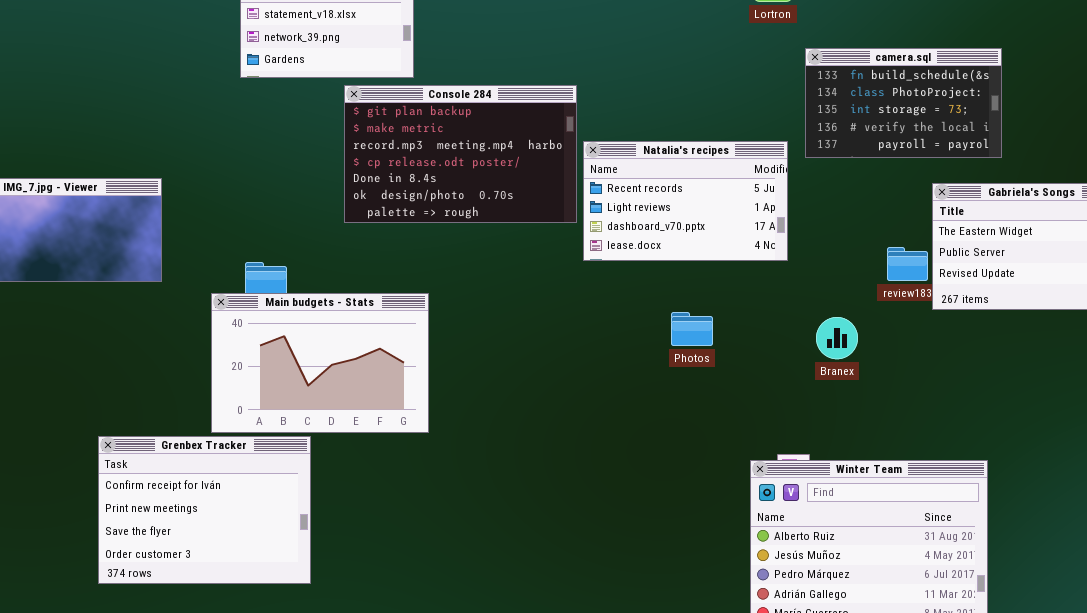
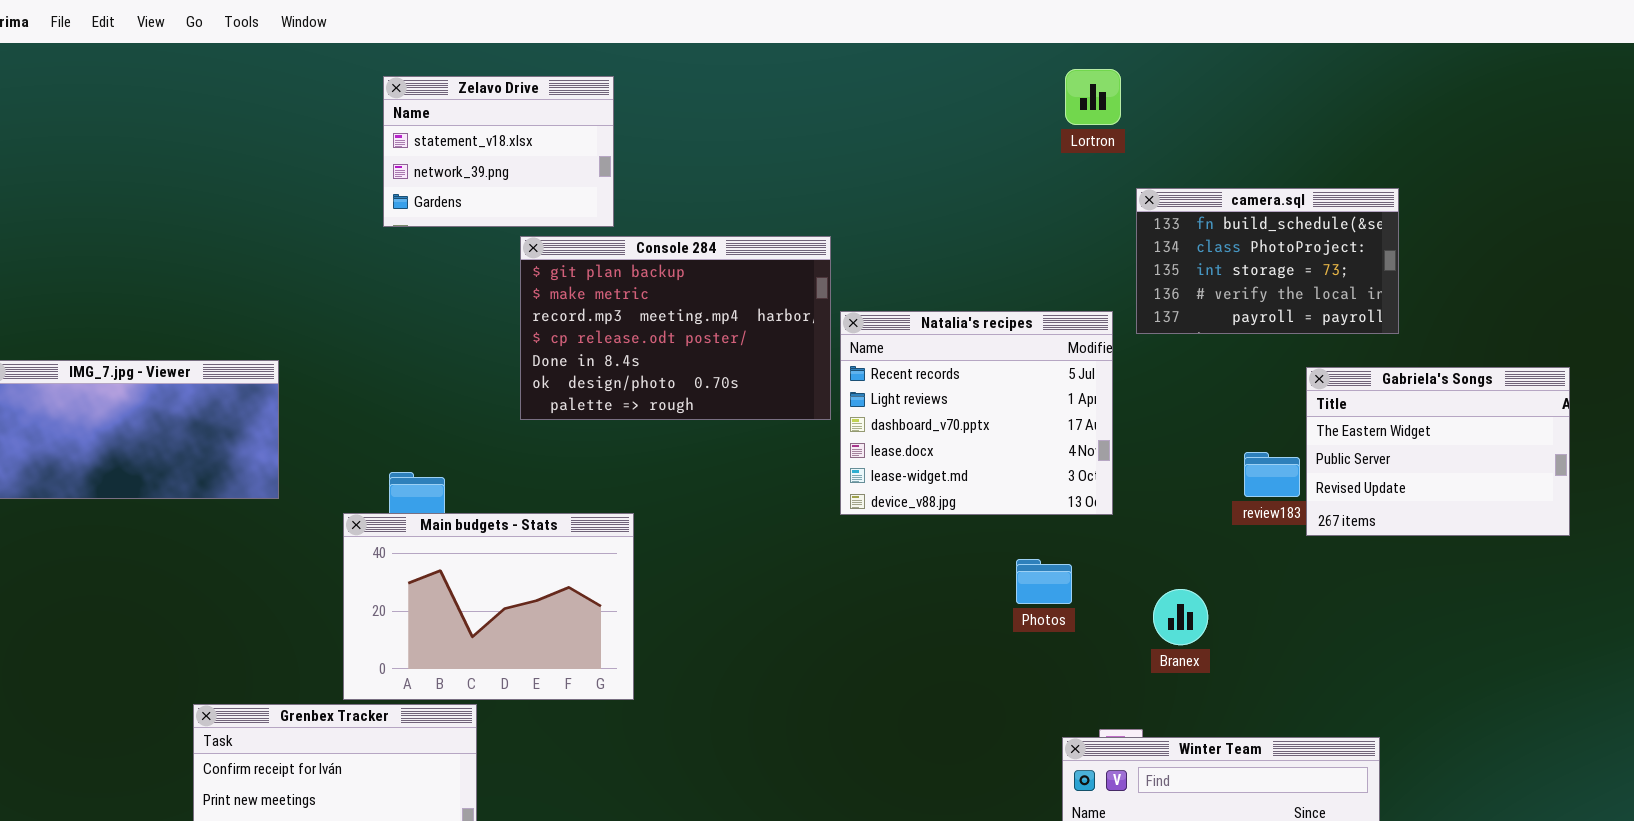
Natalia's recipes: [583,141,788,261] -> [840,311,1113,515], resized
Photos: [671,312,713,346] -> [1016,559,1072,604], moved
Branex: [816,317,858,359] -> [1153,589,1208,645], moved

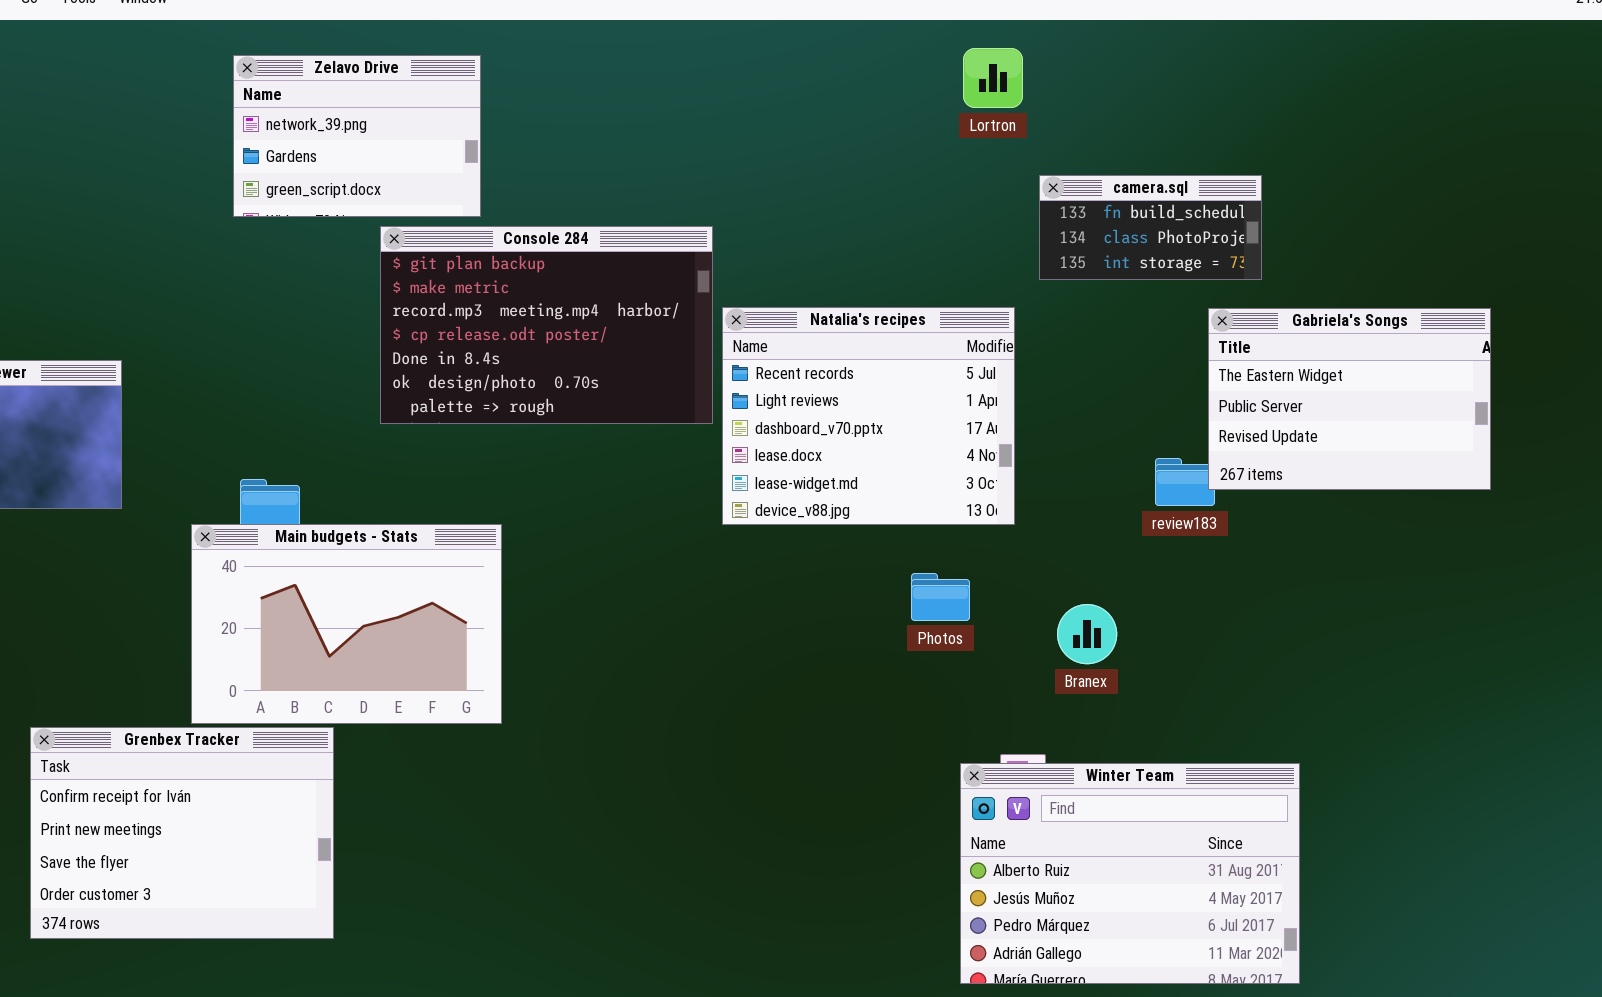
Zelavo Drive: [383,76,614,227] -> [233,55,481,217], scrolled down 1 row
camera.sql: [1136,188,1399,334] -> [1039,175,1262,280], resized
Gabriela's Songs: [1306,367,1570,536] -> [1208,308,1491,490], moved

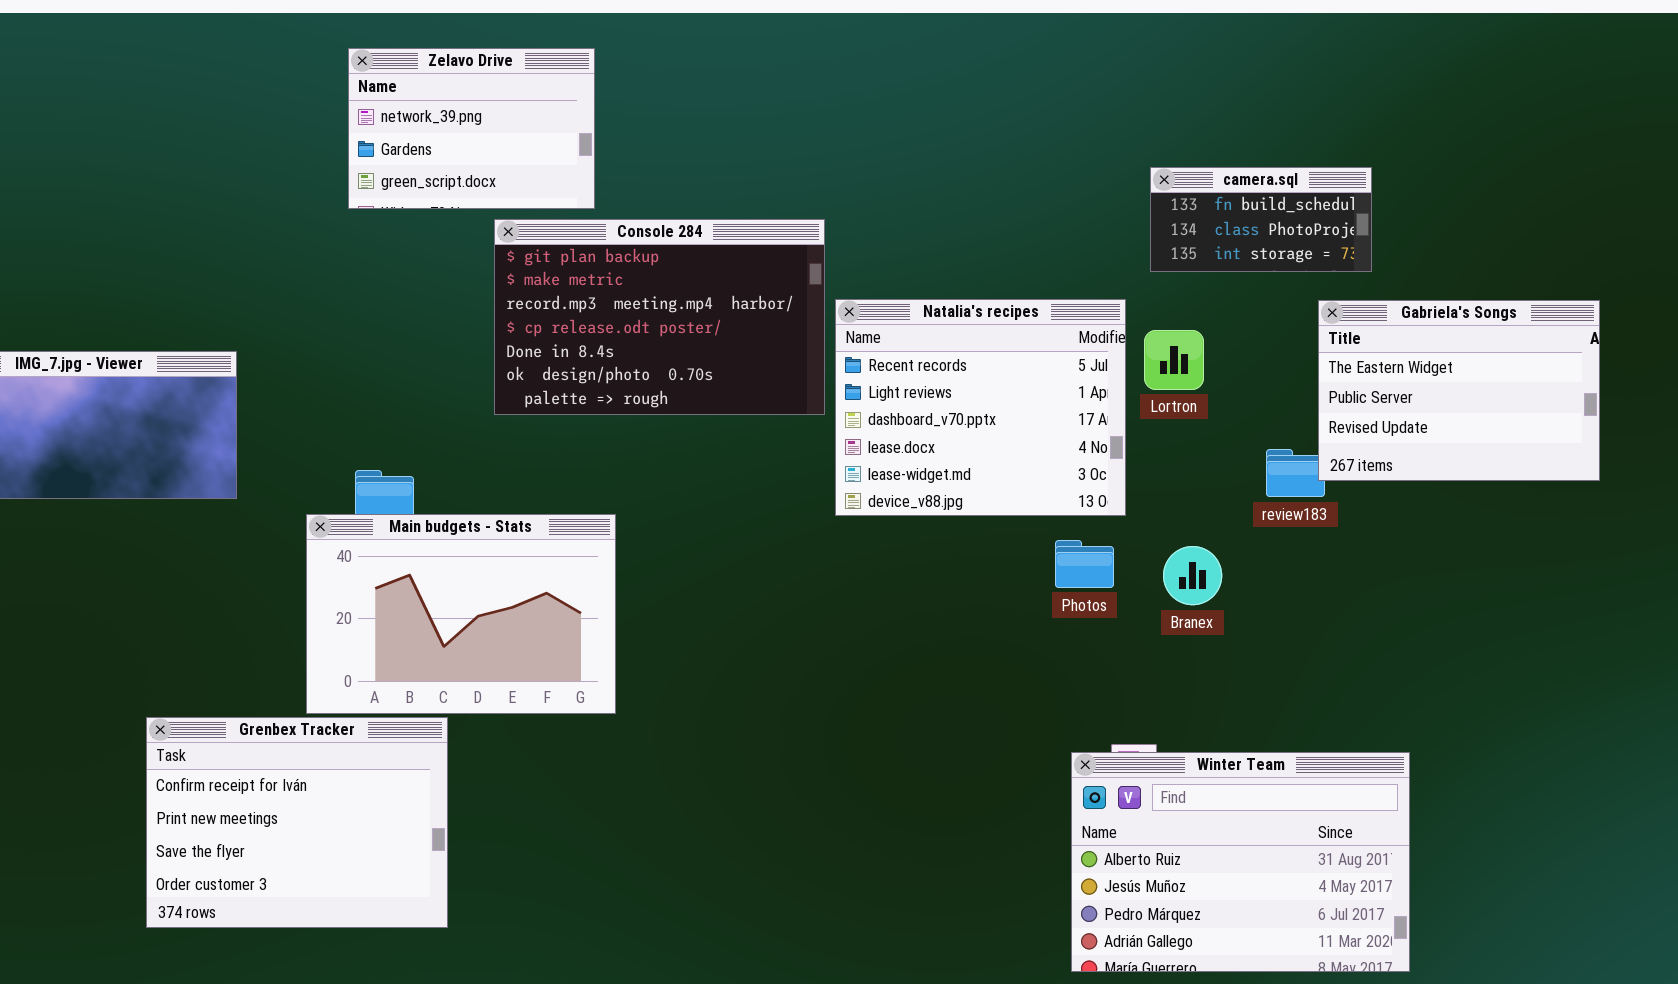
Lortron: [963,48,1023,108] -> [1144,330,1204,390], moved
Photos: [911,573,970,621] -> [1055,540,1114,588], moved
Branex: [1057,604,1117,664] -> [1163,546,1222,605], moved

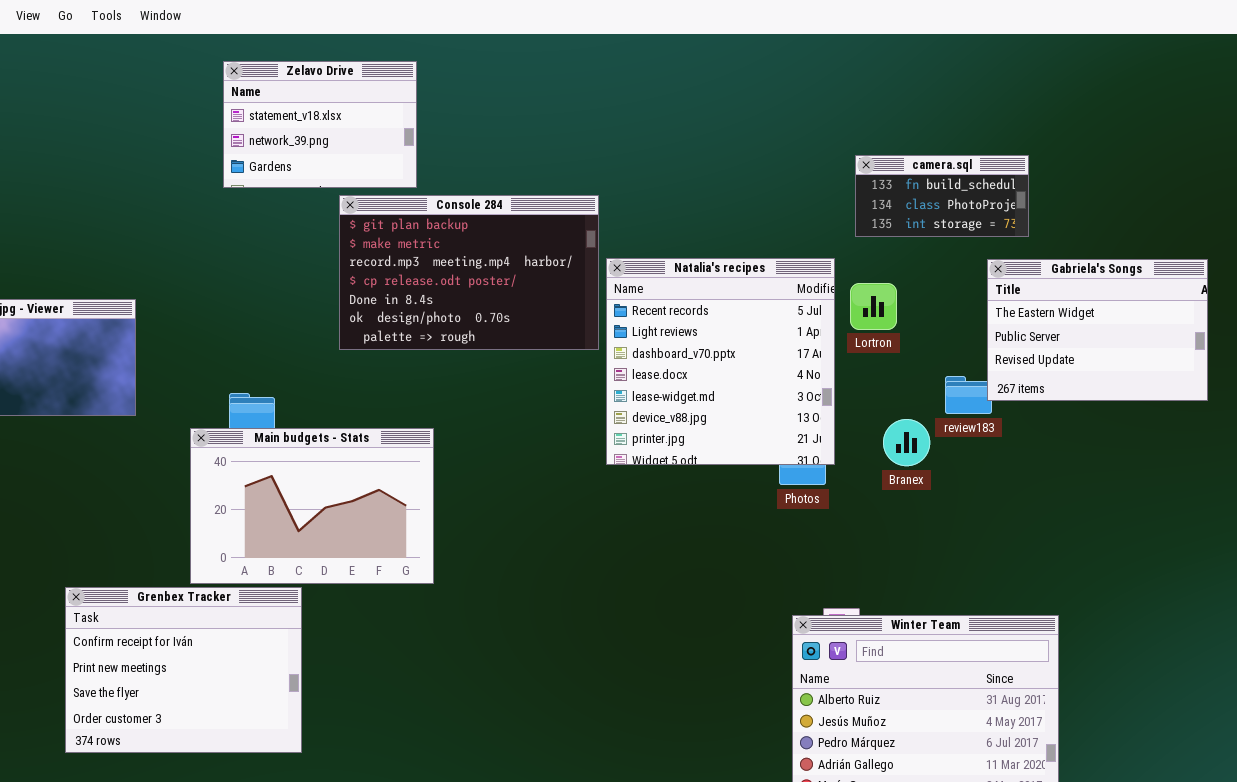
Zelavo Drive: [348,48,595,209] -> [223,61,417,188], scrolled up 1 row
Natalia's recipes: [835,299,1126,516] -> [606,258,835,465], resized
Branex: [1163,546,1222,605] -> [883,419,930,466], moved

